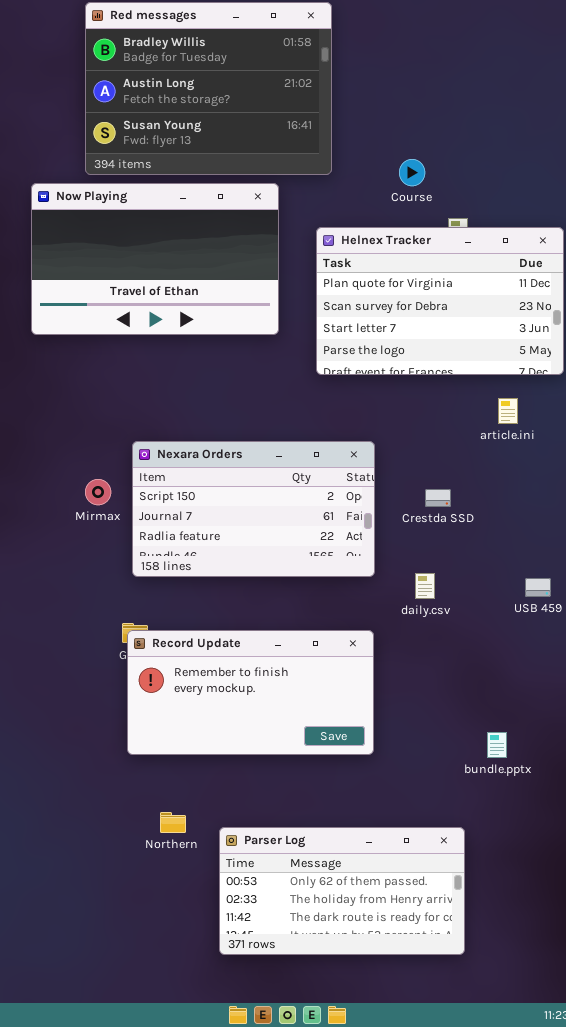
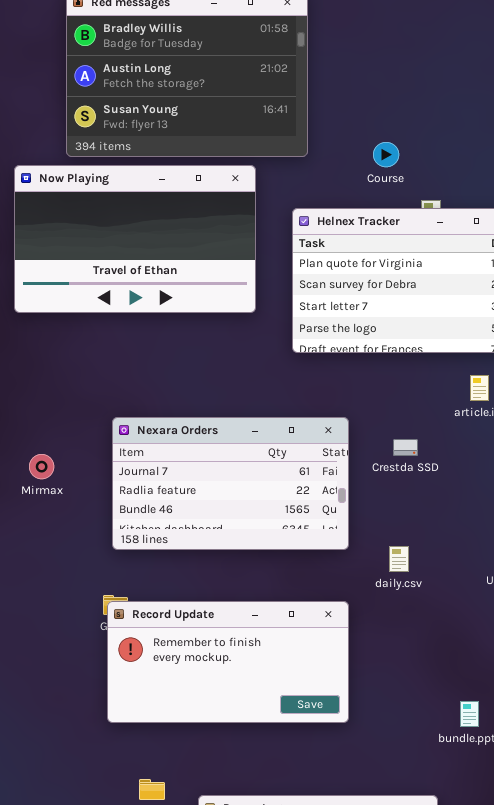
Nexara Orders: [132,441,375,577] -> [112,417,349,550], scrolled down 1 row
Mirmax: [85,479,111,505] -> [29,454,54,479], moved
Crestda SSD: [425,489,451,507] -> [393,439,418,456], moved

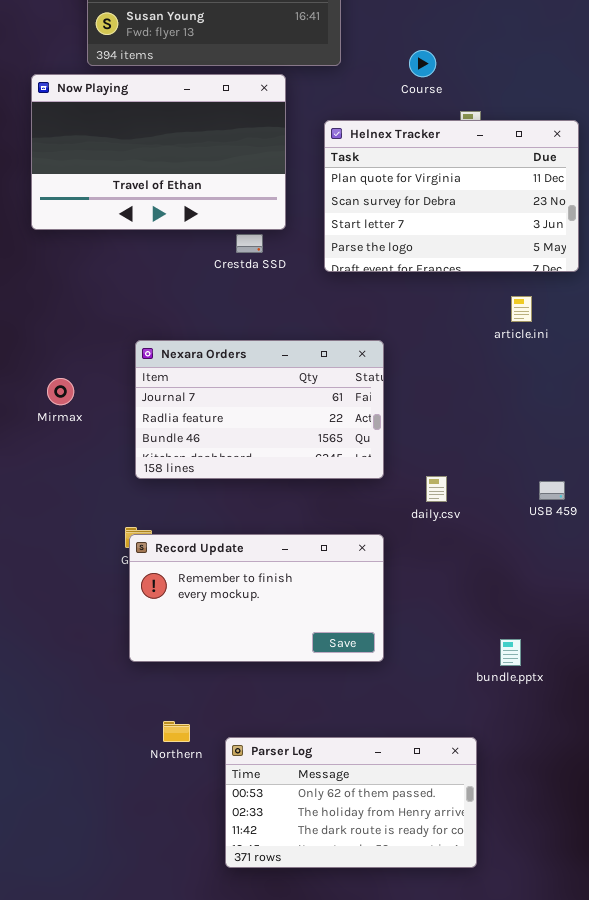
Crestda SSD: [393,439,418,456] -> [236,234,263,253], moved

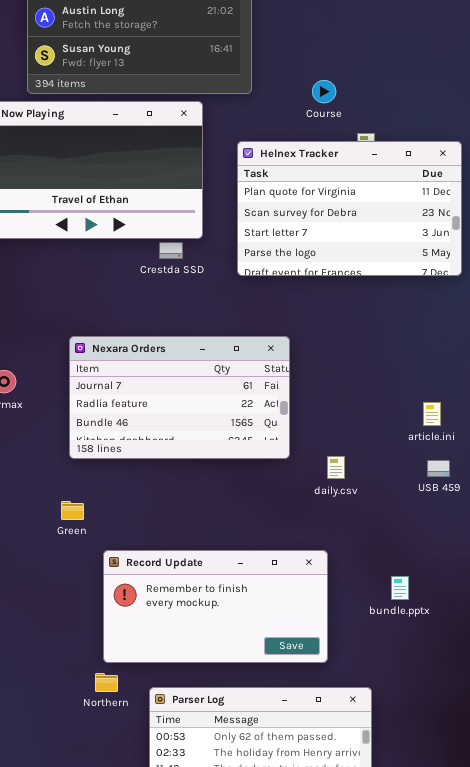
article.ini: [511,296,532,322] -> [423,402,441,426], moved
Record Update: [129,534,384,662] -> [103,550,328,663], moved
bundle.pptx: [500,639,521,666] -> [391,576,409,600], moved

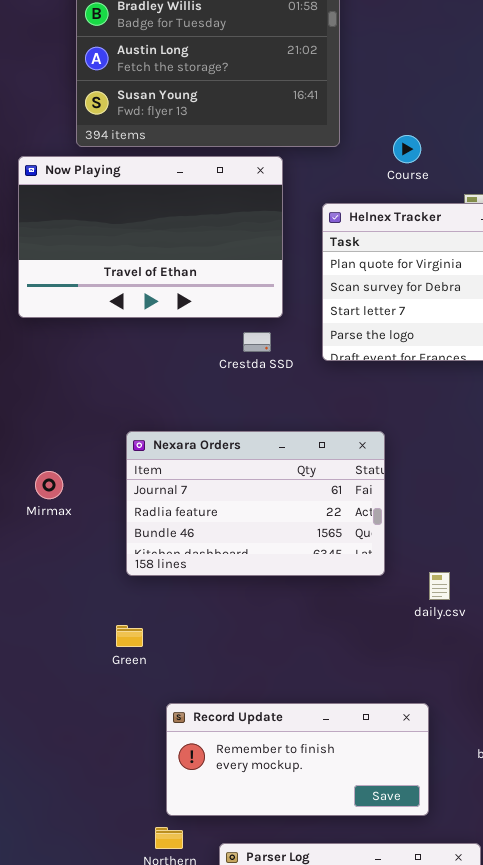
Course: [312,80,336,103] -> [393,135,421,163], moved
Crestda SSD: [159,242,183,259] -> [243,332,271,352], moved
Record Update: [103,550,328,663] -> [166,703,429,816], resized

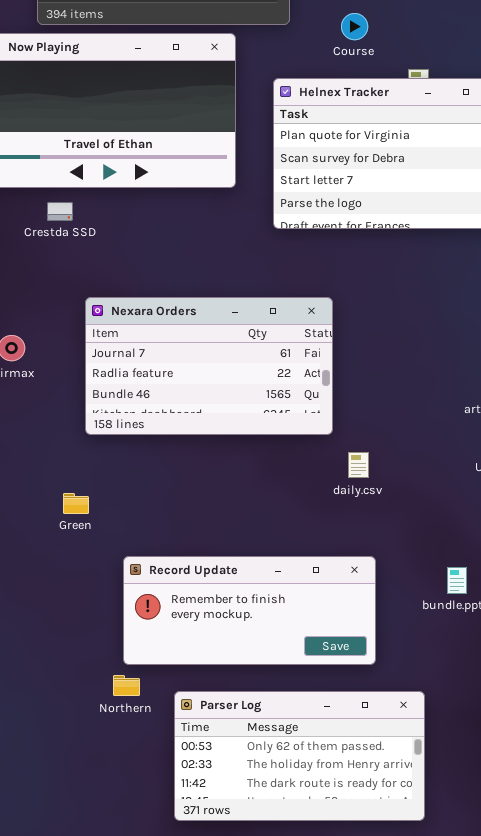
Crestda SSD: [243,332,271,352] -> [47,202,73,221], moved
daily.csv: [429,572,450,600] -> [348,452,369,478], moved
Green: [116,625,143,647] -> [63,493,89,514], moved

